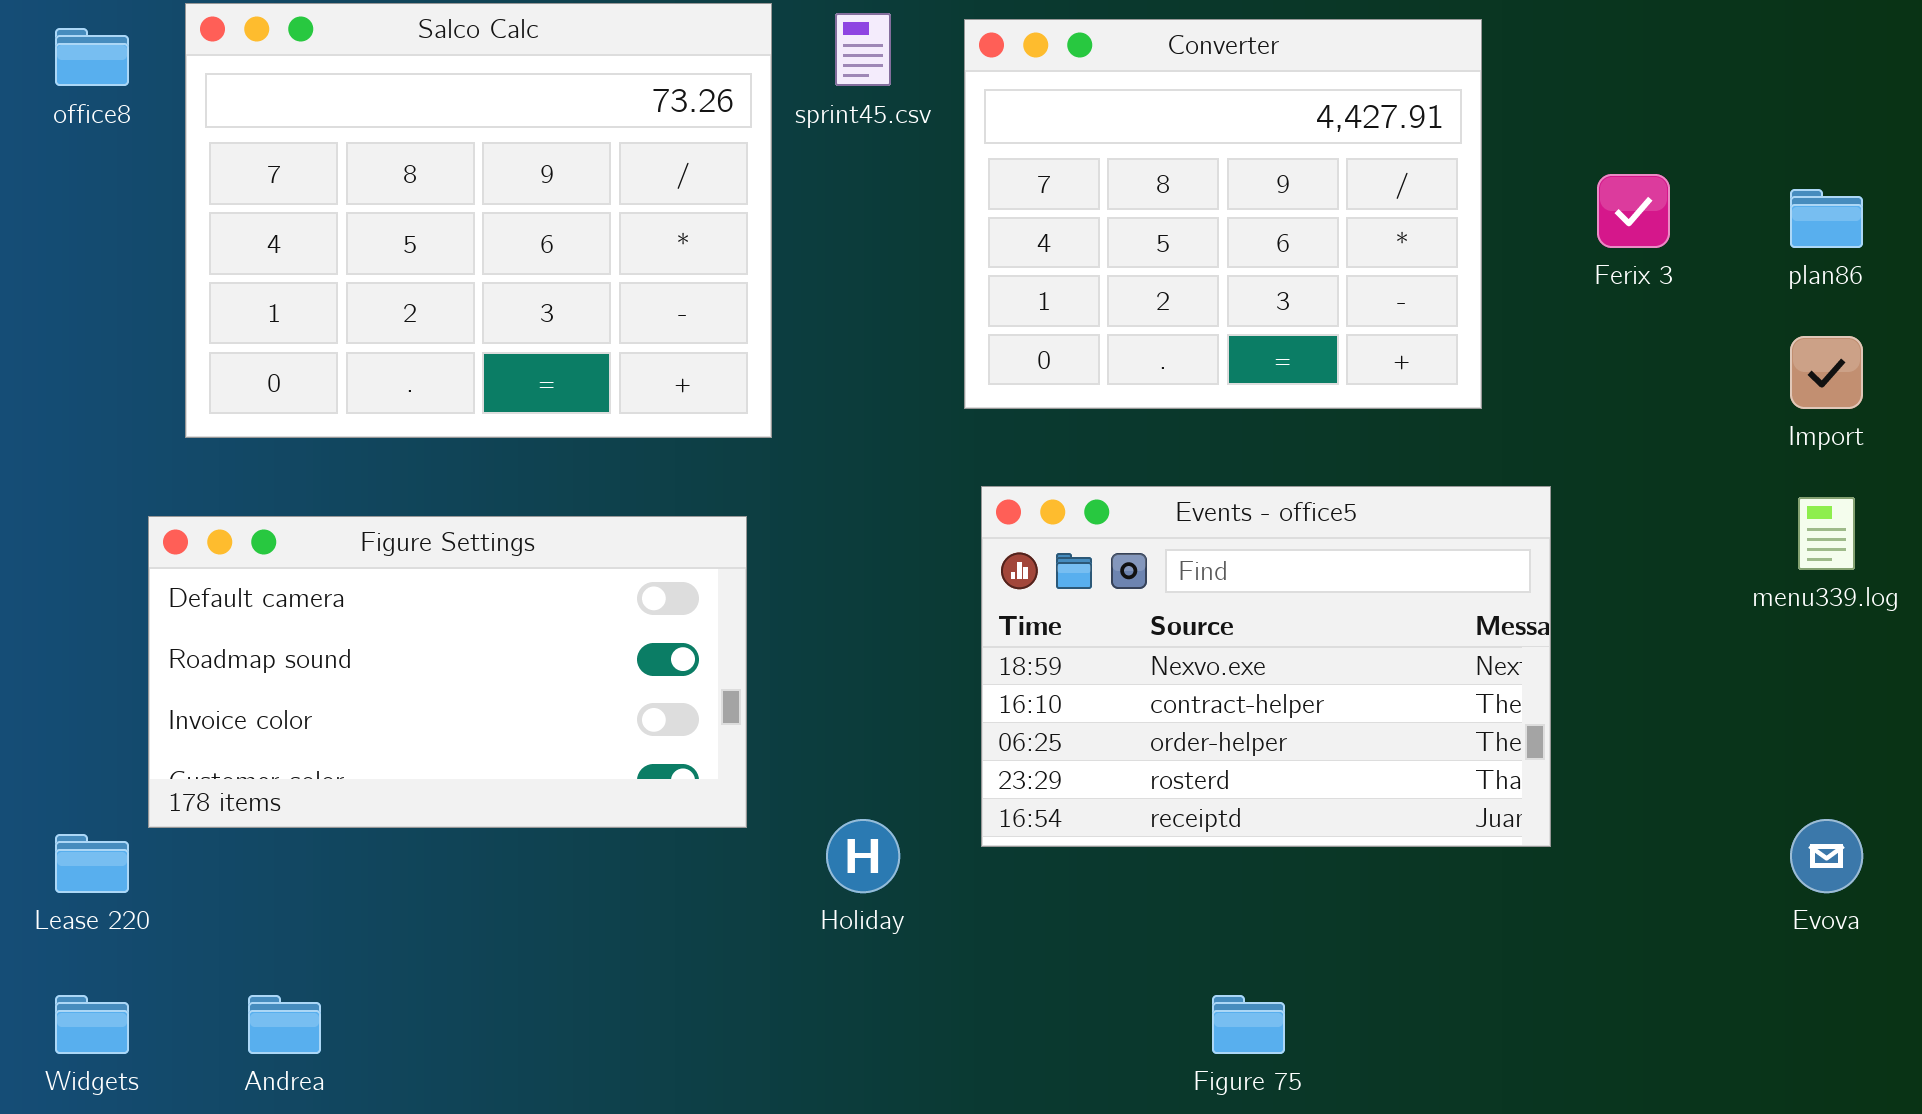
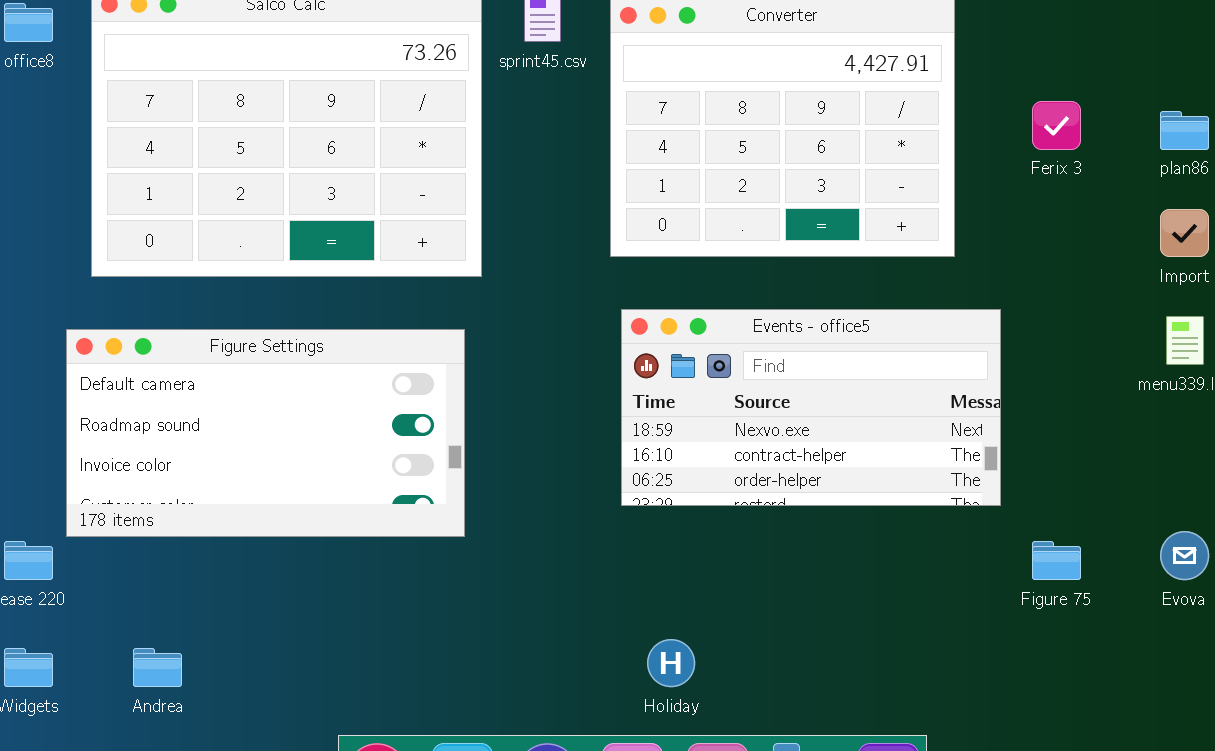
Events - office5: [981,486,1551,847] -> [621,309,1001,506], resized
Holiday: [826,819,900,893] -> [647,639,695,687], moved
Figure 75: [1212,995,1285,1054] -> [1032,541,1081,580], moved

